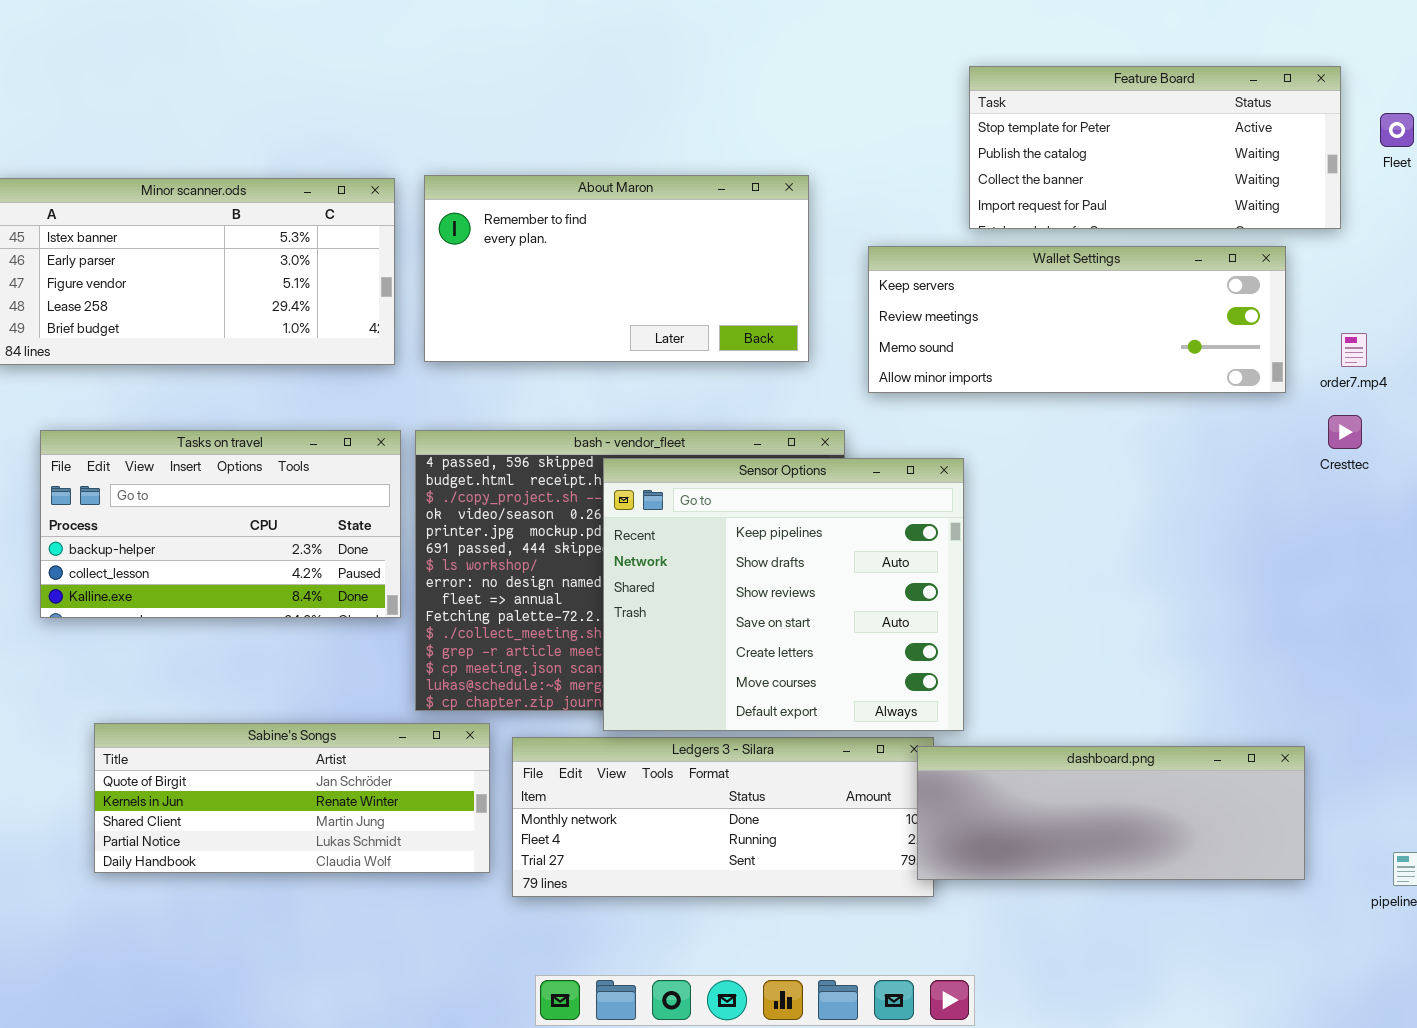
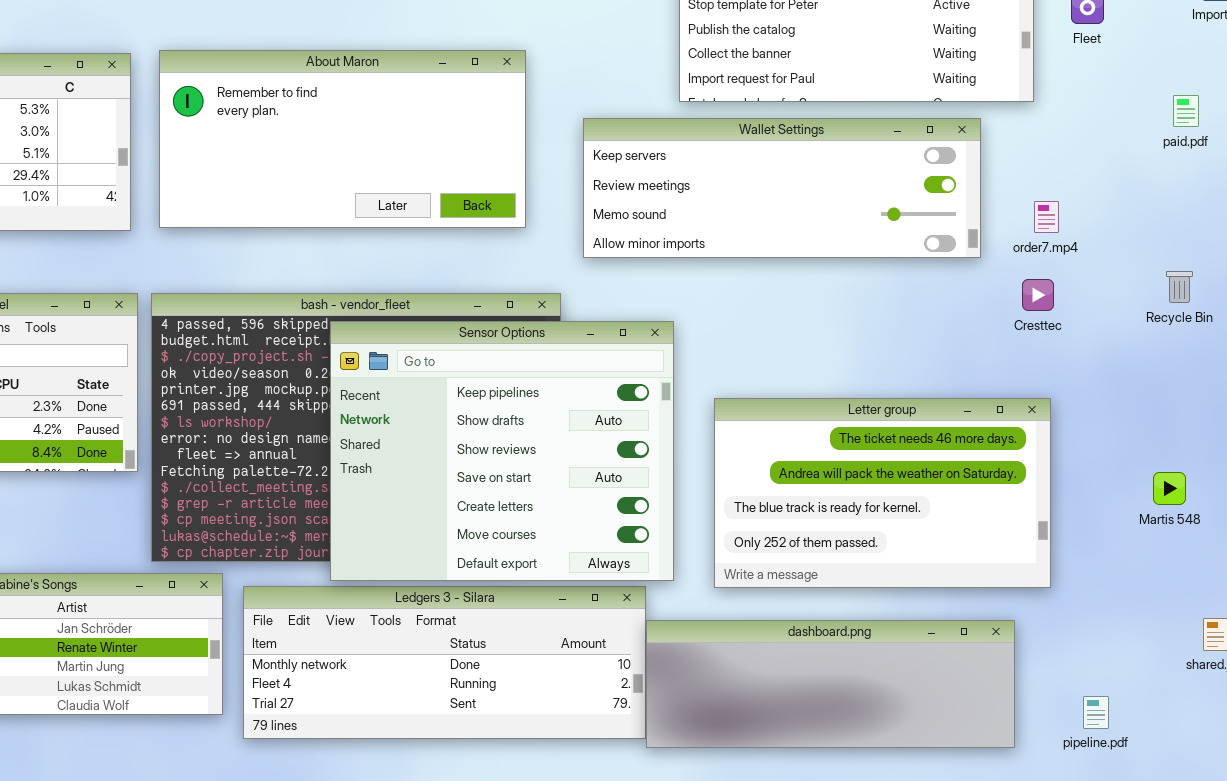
Letter group: none -> [714,398,1051,588], opened
dashboard.png: [917,746,1305,880] -> [646,620,1015,748], moved

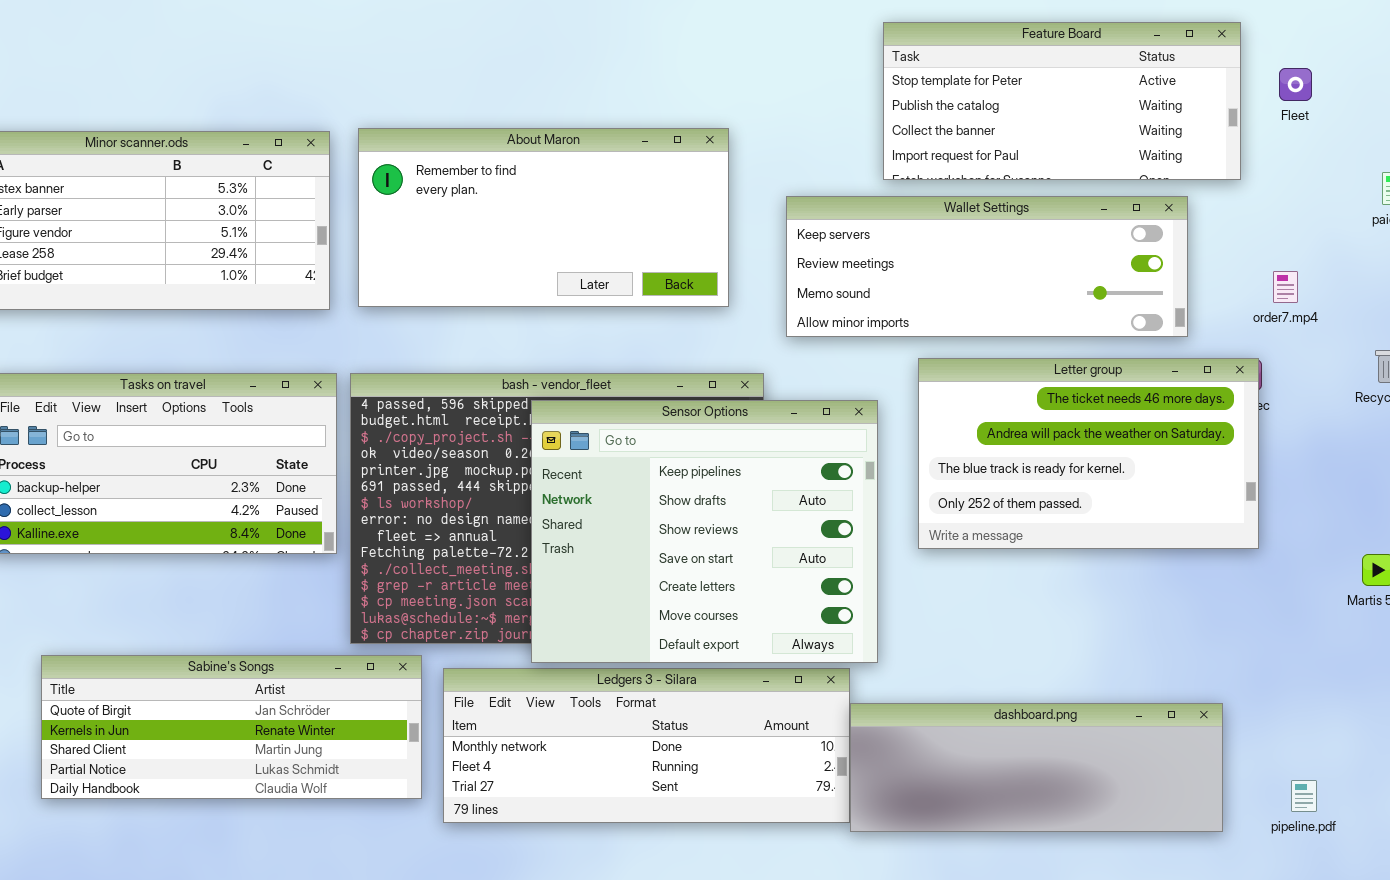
order7.mp4: [1034,201,1059,233] -> [1273,271,1298,303], moved
Letter group: [714,398,1051,588] -> [918,358,1259,549], moved

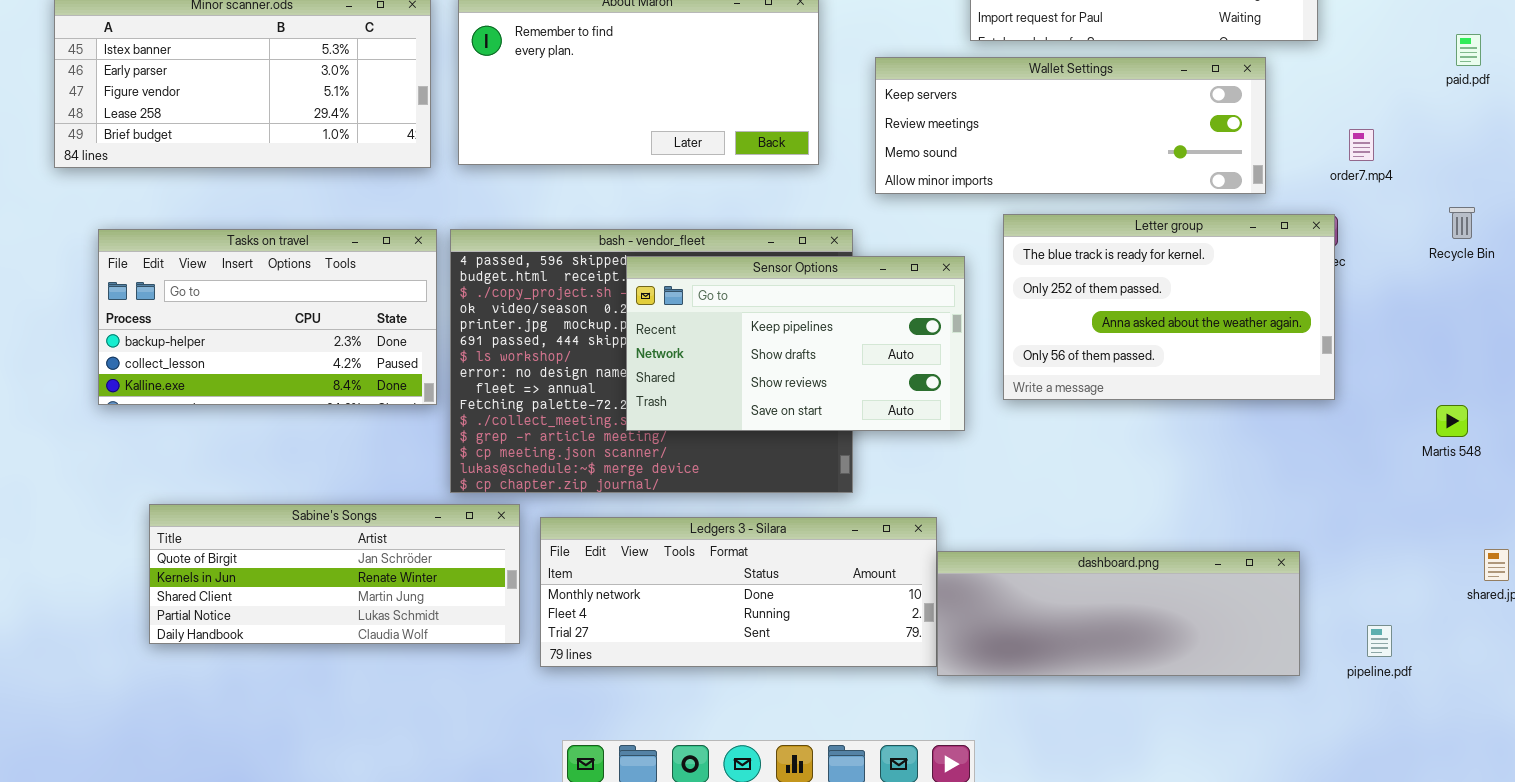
Letter group: [918,358,1259,549] -> [1003,214,1335,400], scrolled down 2 rows
Sensor Options: [531,400,878,663] -> [626,256,965,431], resized

